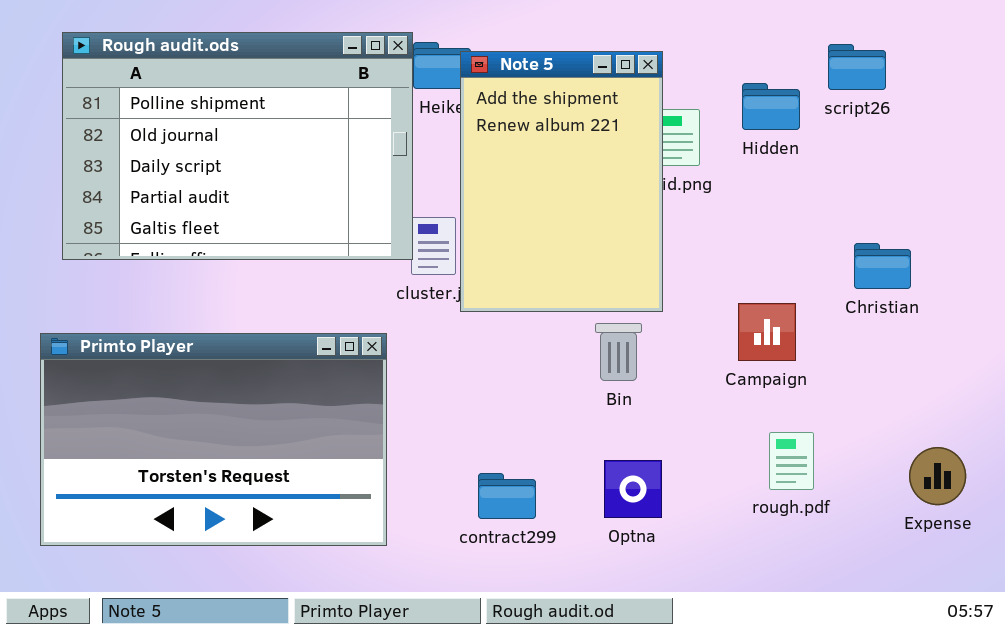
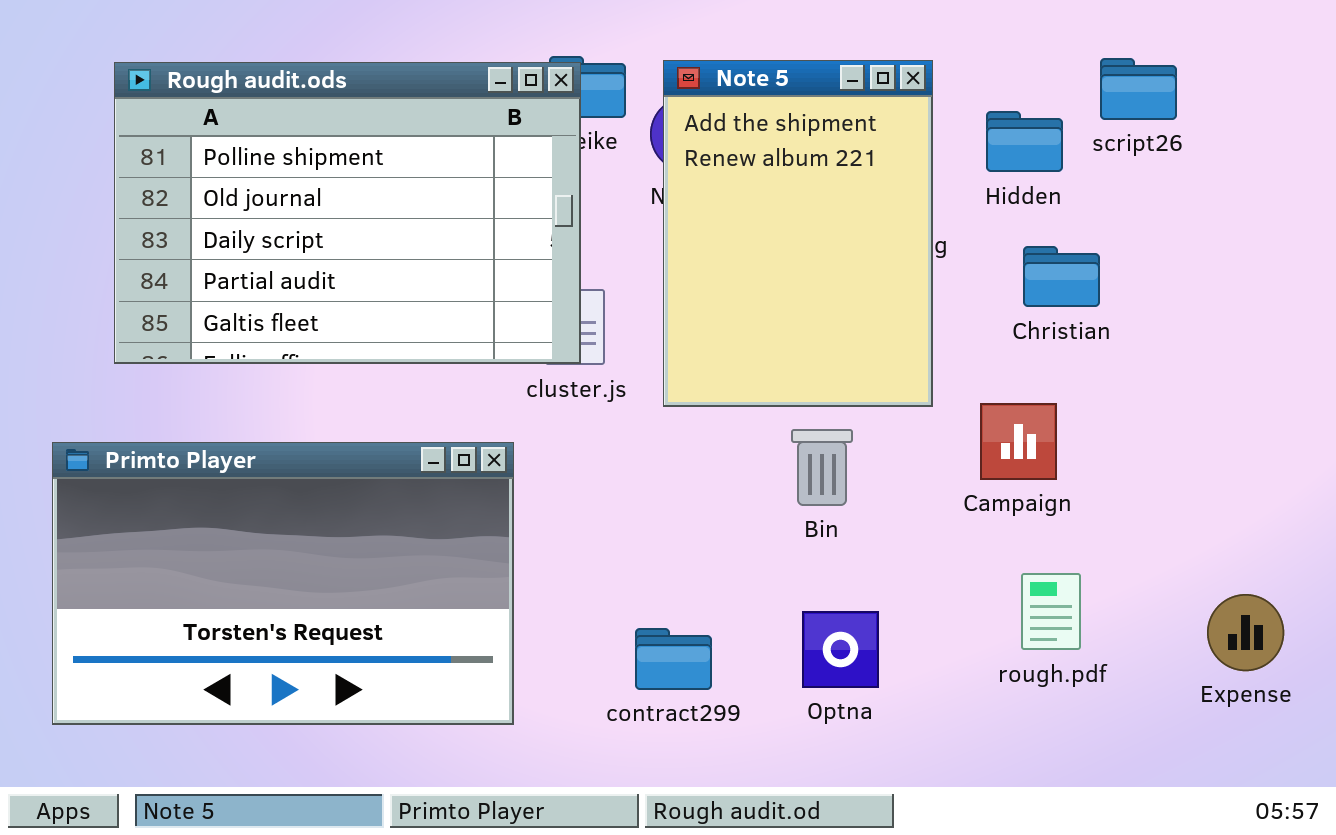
Rough audit.ods: [62,32,413,260] -> [114,62,581,364], moved
Note 5: [460,51,663,312] -> [663,60,933,407], moved
Christian: [854,243,911,289] -> [1023,246,1100,307], moved

